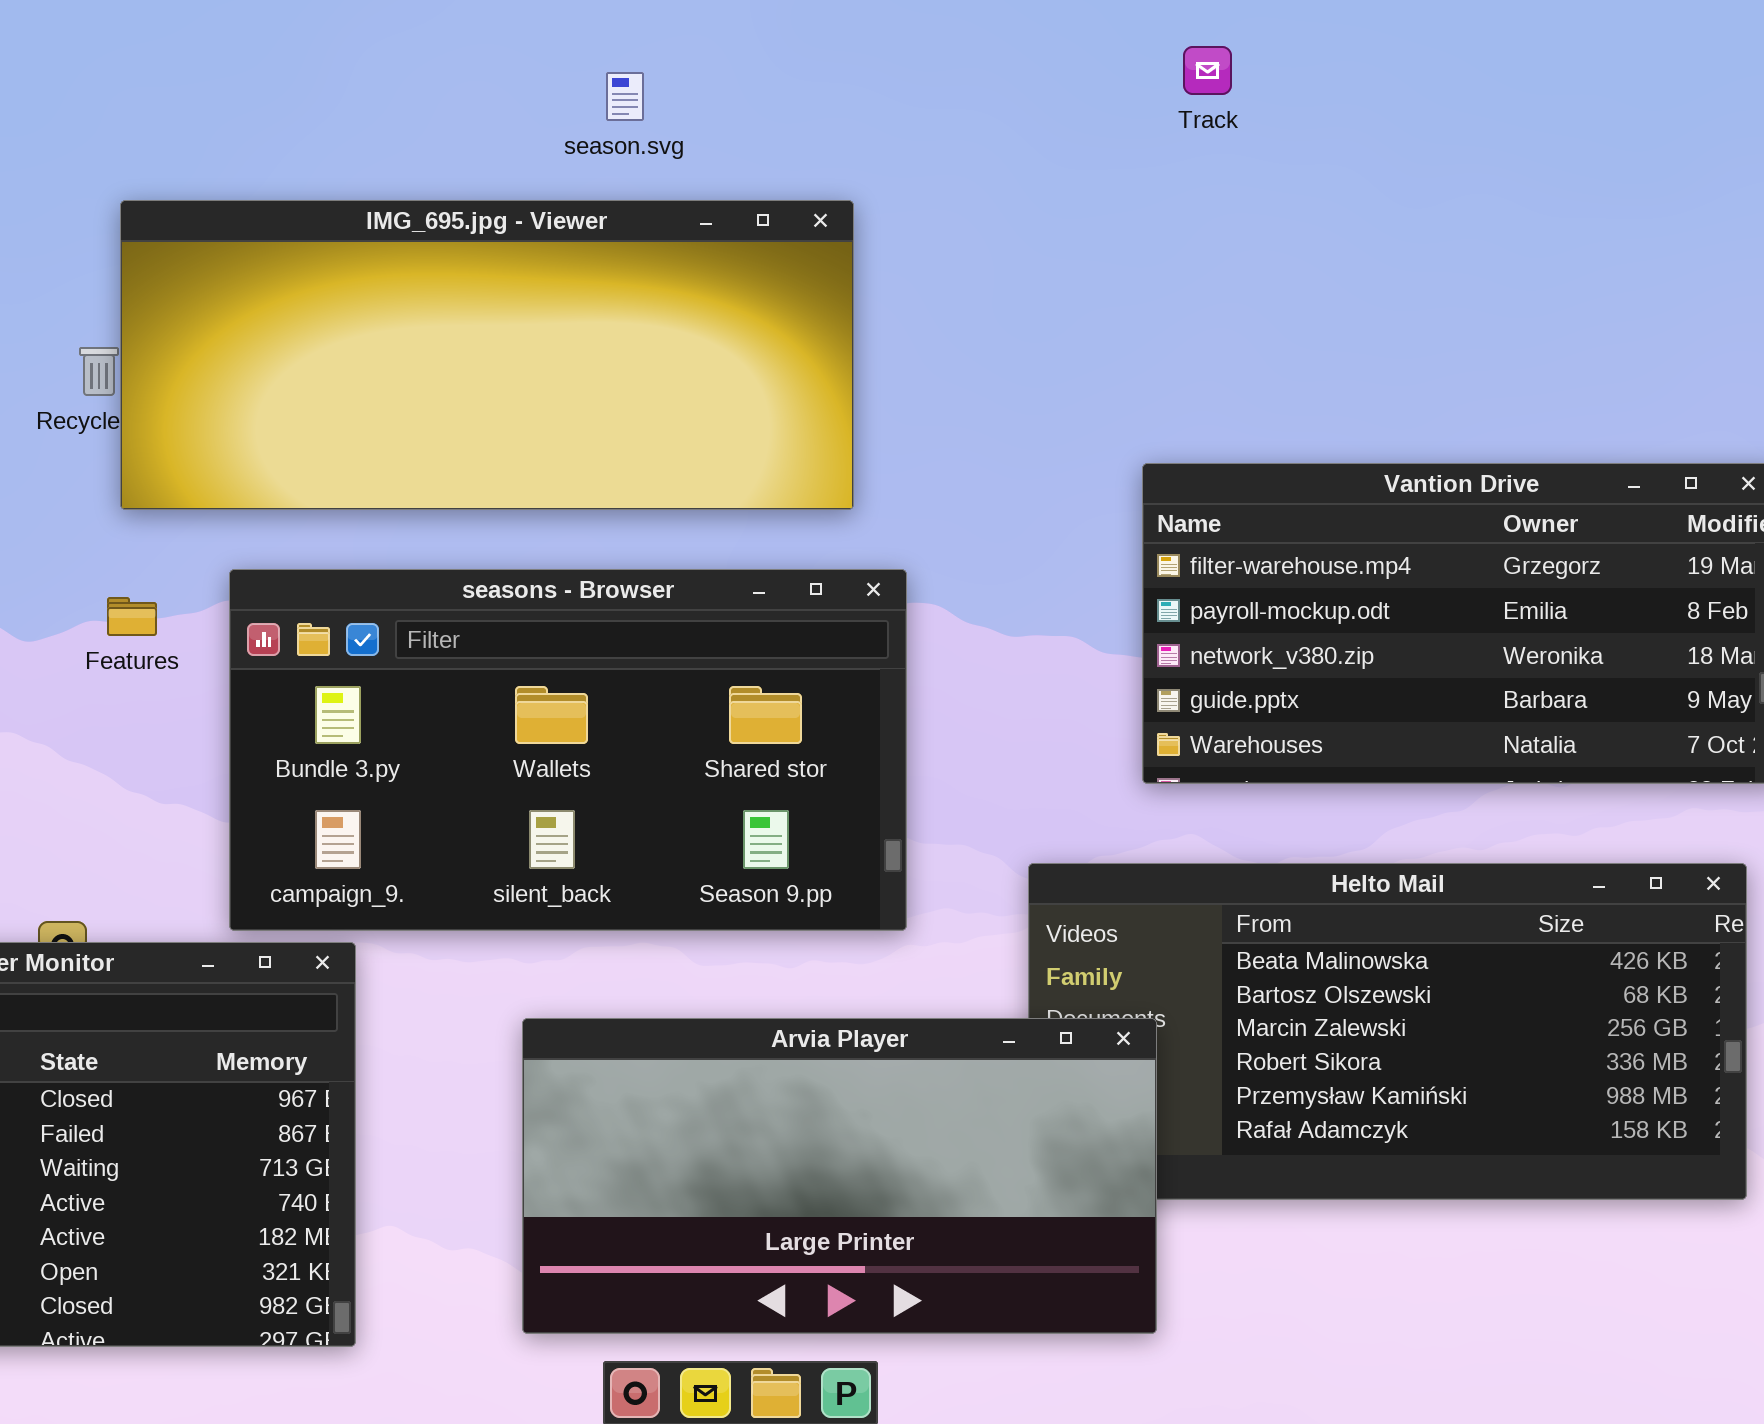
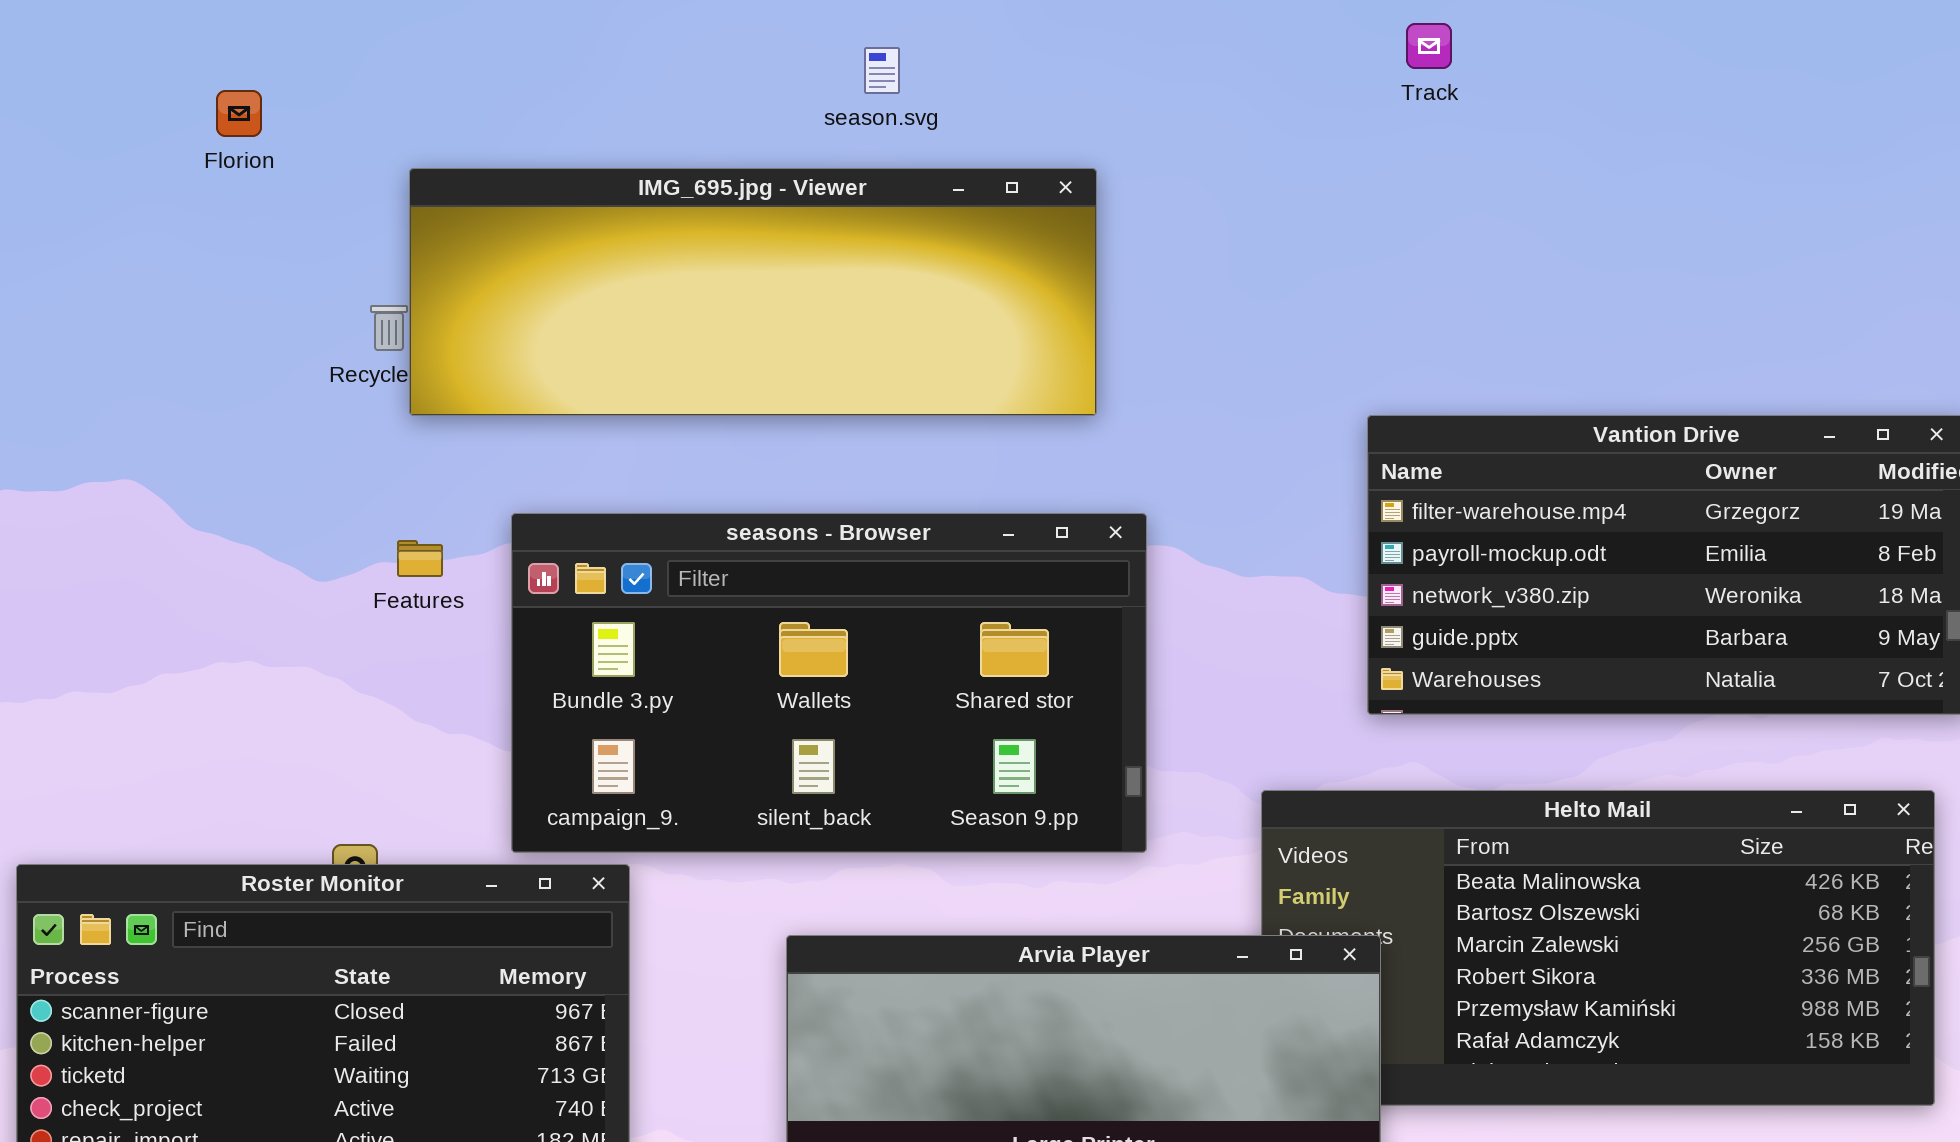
IMG_695.jpg - Viewer: [120,200,854,510] -> [409,168,1097,416], resized

